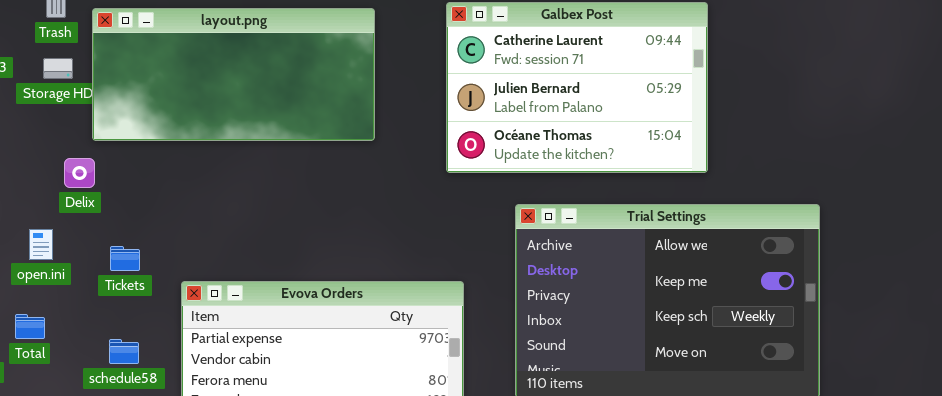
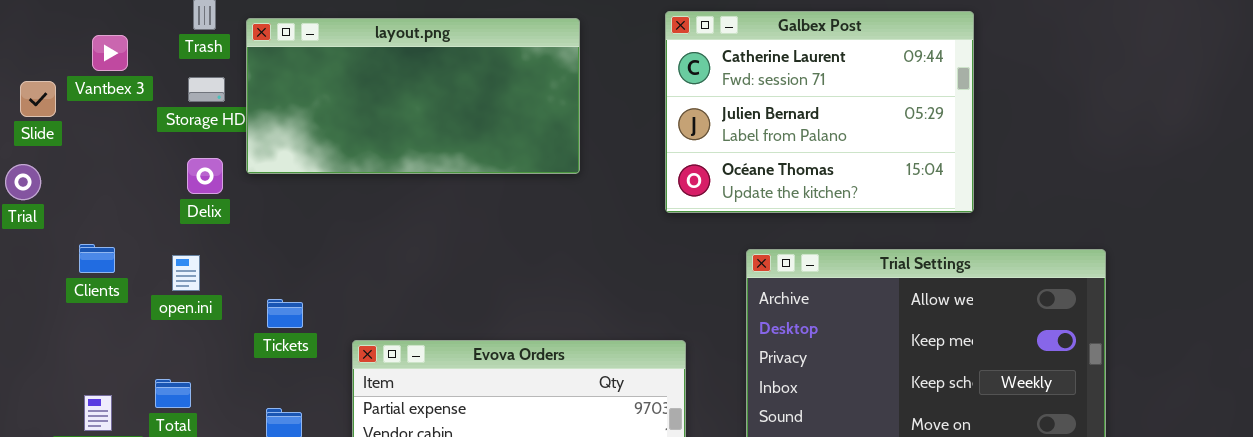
Delix: [64,158,95,188] -> [187,158,223,194], moved
open.ini: [29,229,53,260] -> [172,255,200,291], moved

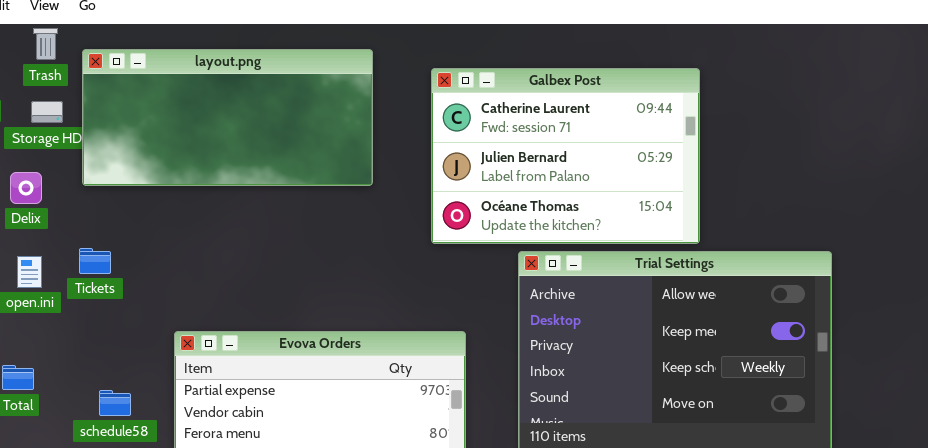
Galbex Post: [665,11,974,213] -> [431,68,700,244], moved
Delix: [187,158,223,194] -> [10,172,42,204], moved
Tickets: [267,299,303,328] -> [79,248,111,274], moved

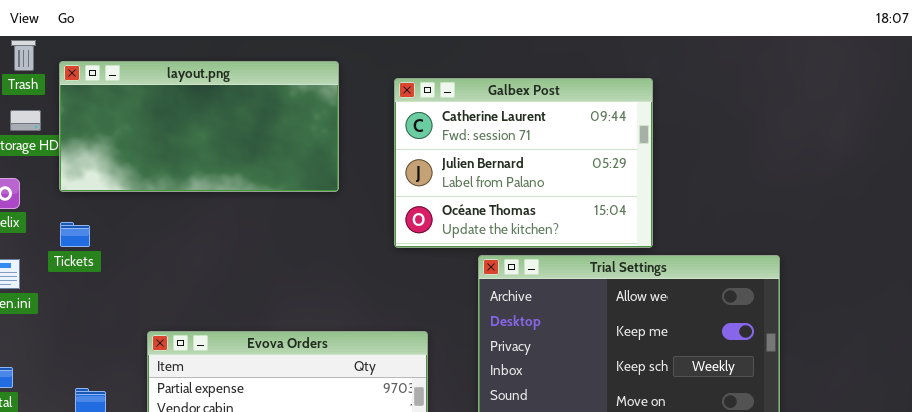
Tickets: [79,248,111,274] -> [60,222,90,247], moved

